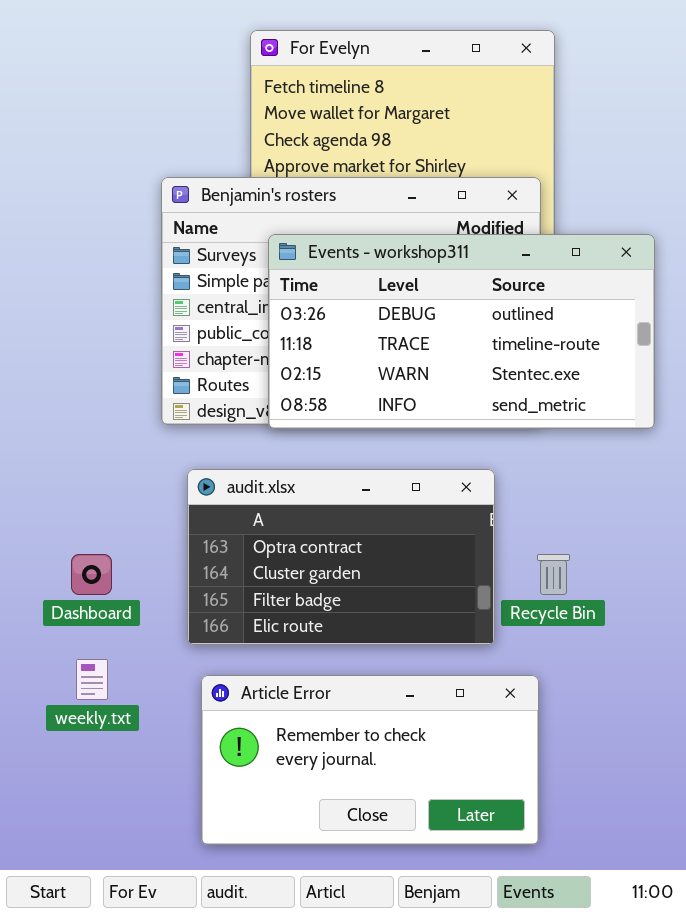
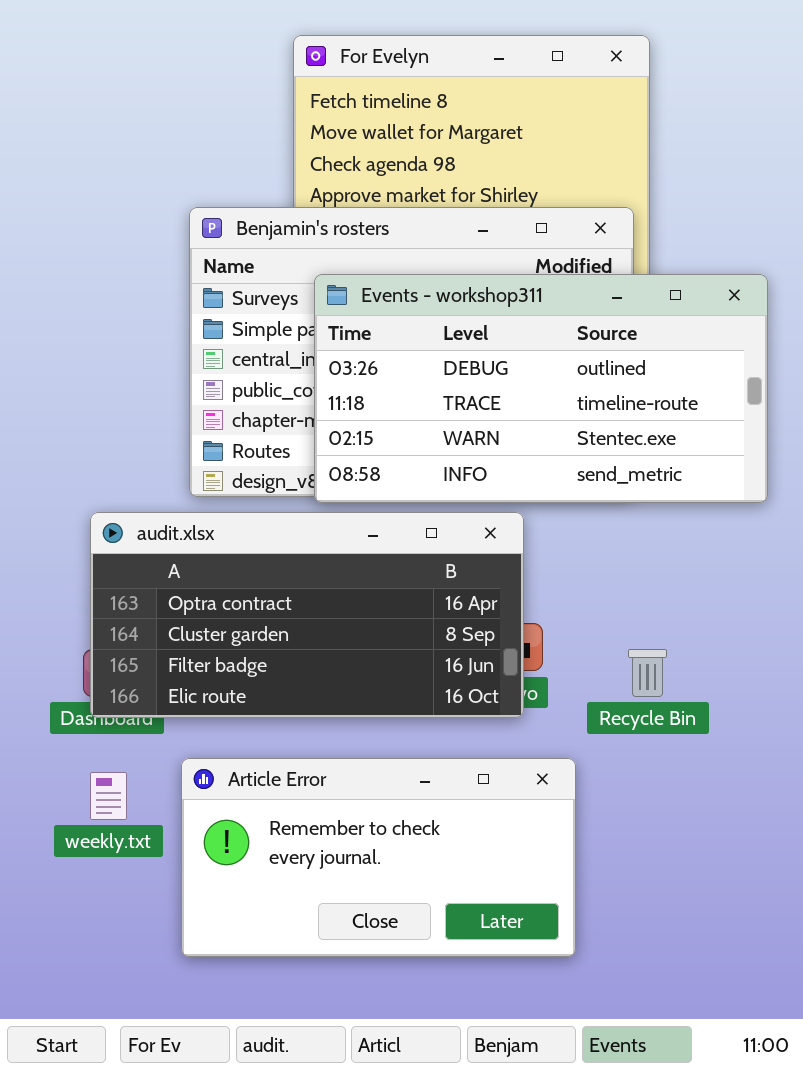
audit.xlsx: [187,469,495,645] -> [90,512,524,718], moved, resized
Article Error: [201,675,539,845] -> [181,758,576,957], moved

